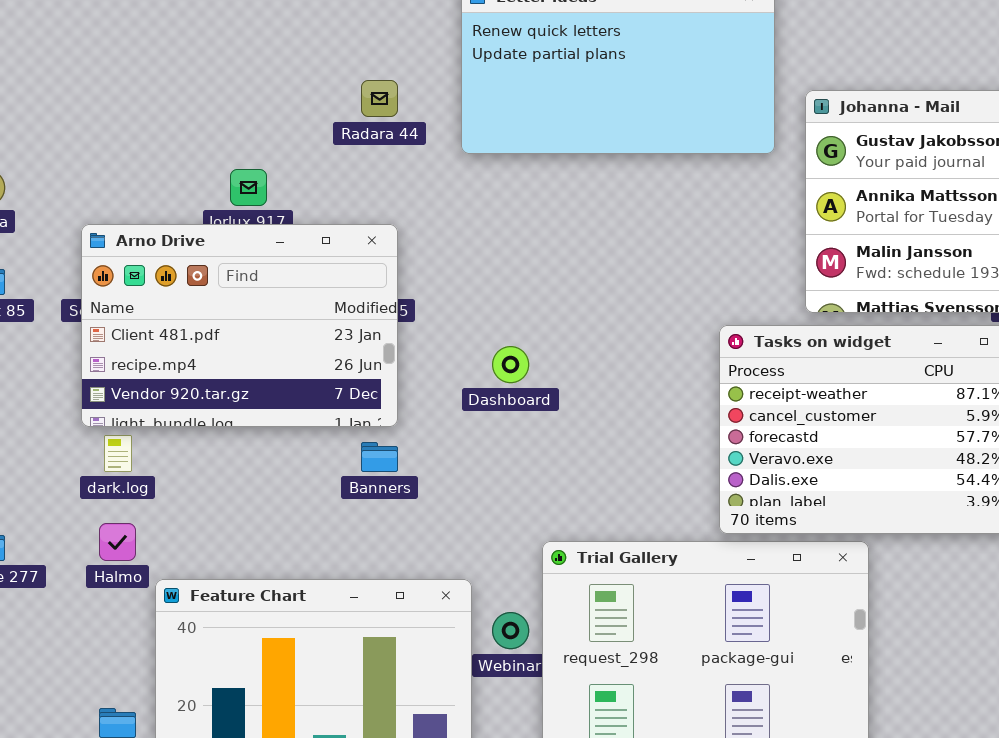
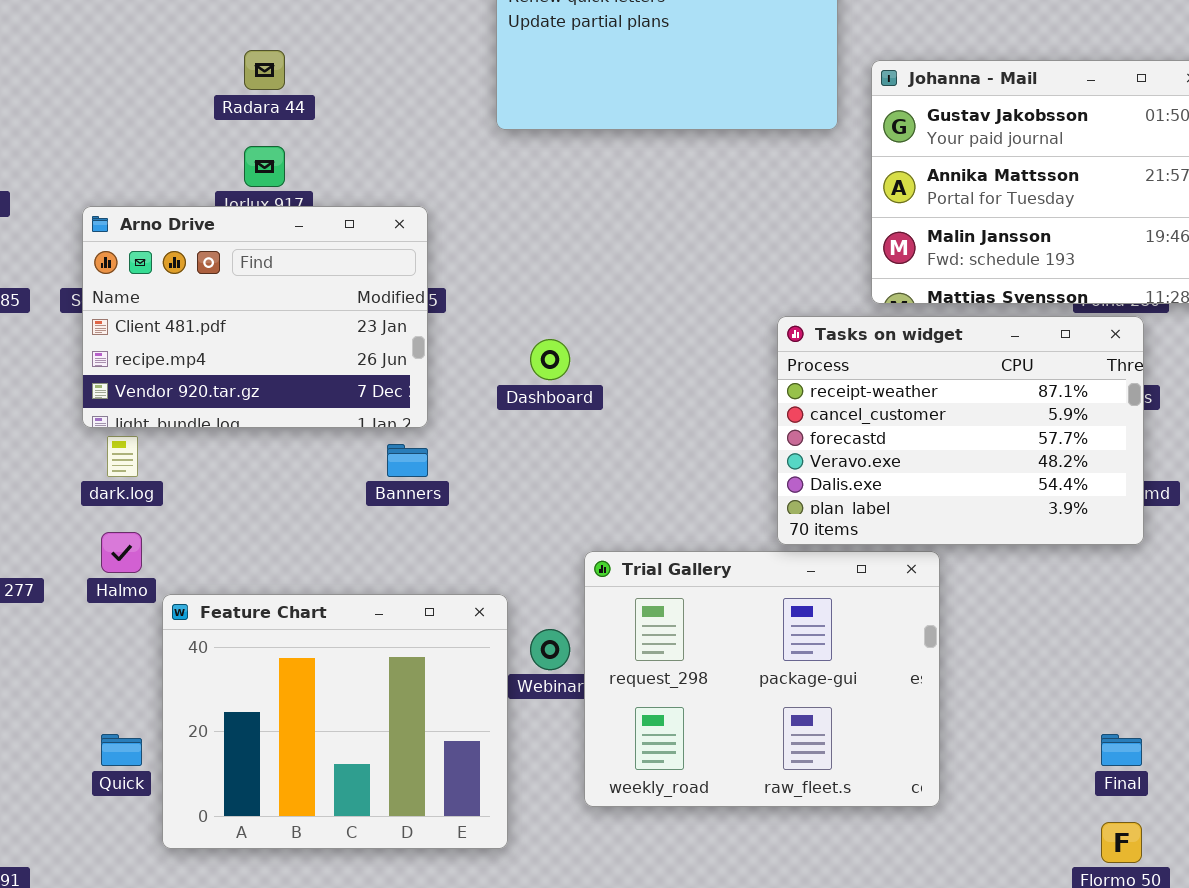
Radara 44: [361,80,398,117] -> [244,50,285,90], moved

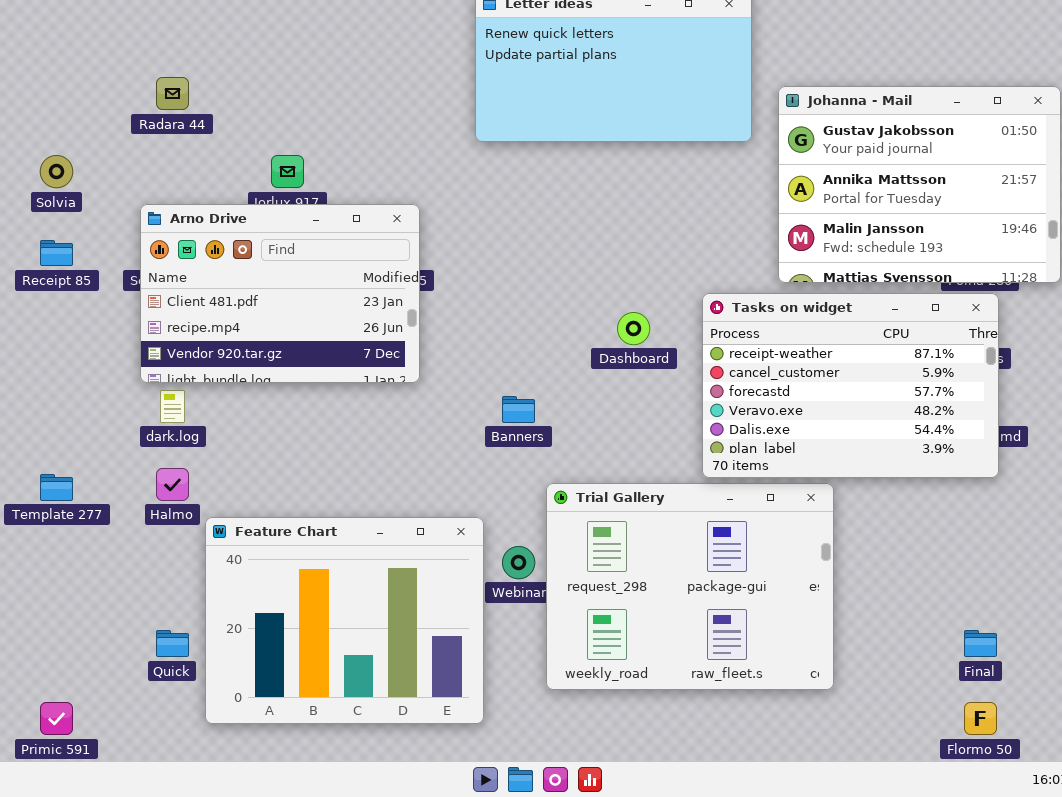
Radara 44: [244,50,285,90] -> [156,77,189,110], moved
Dashboard: [530,339,570,380] -> [617,312,650,345], moved
Banners: [387,444,428,477] -> [502,396,535,423], moved

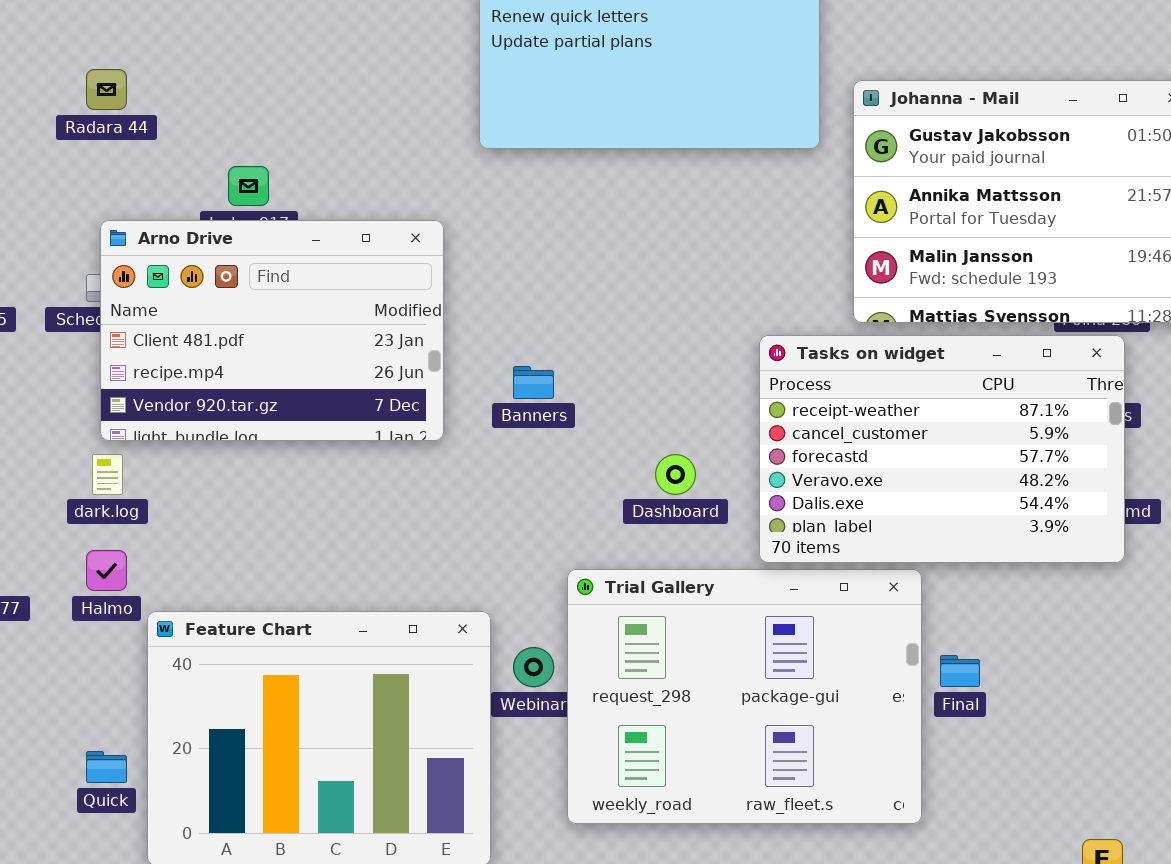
Arno Drive: [140,204,420,383] -> [100,220,444,441], moved
Dashboard: [617,312,650,345] -> [655,454,696,495], moved
Banners: [502,396,535,423] -> [513,366,554,399], moved
Final: [964,630,997,657] -> [940,655,980,687], moved

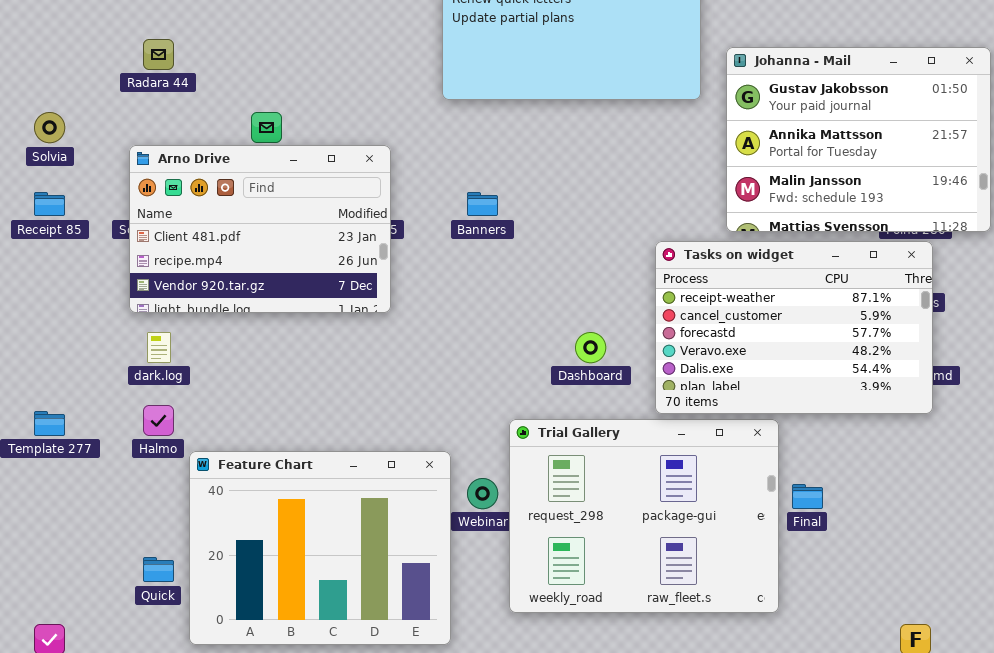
Arno Drive: [100,220,444,441] -> [129,145,391,313], moved
Banners: [513,366,554,399] -> [467,192,498,216], moved

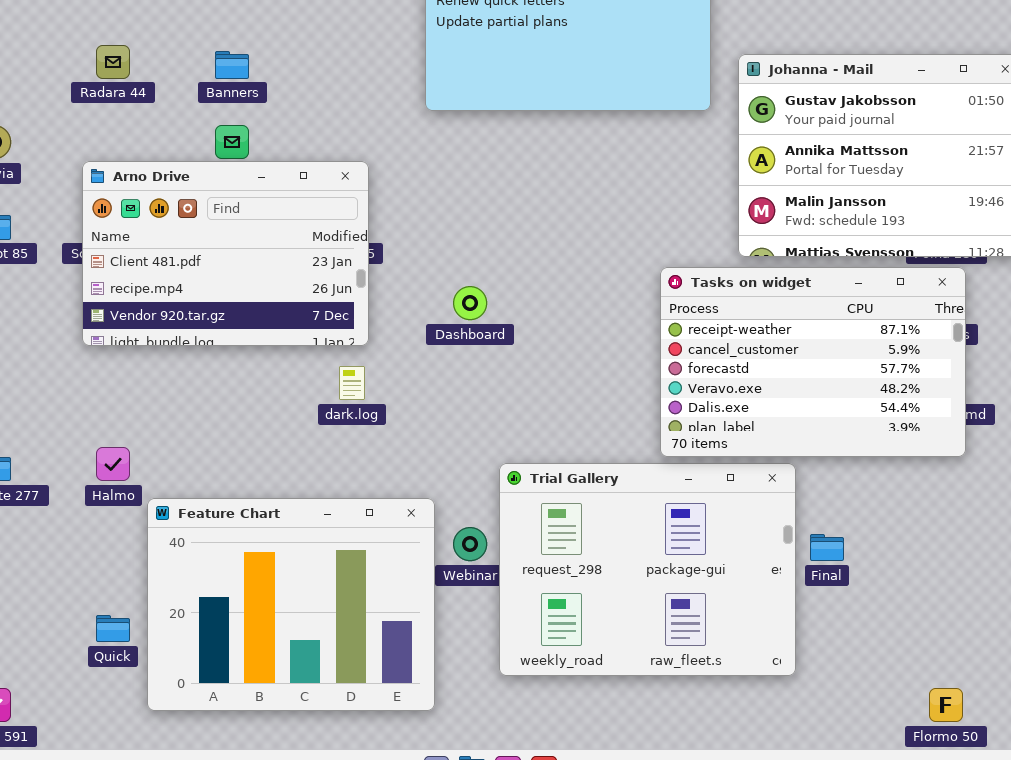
Banners: [467,192,498,216] -> [215,51,249,79], moved
dark.log: [147,332,171,363] -> [339,366,365,400], moved
Dashboard: [575,332,606,363] -> [453,286,487,320], moved

